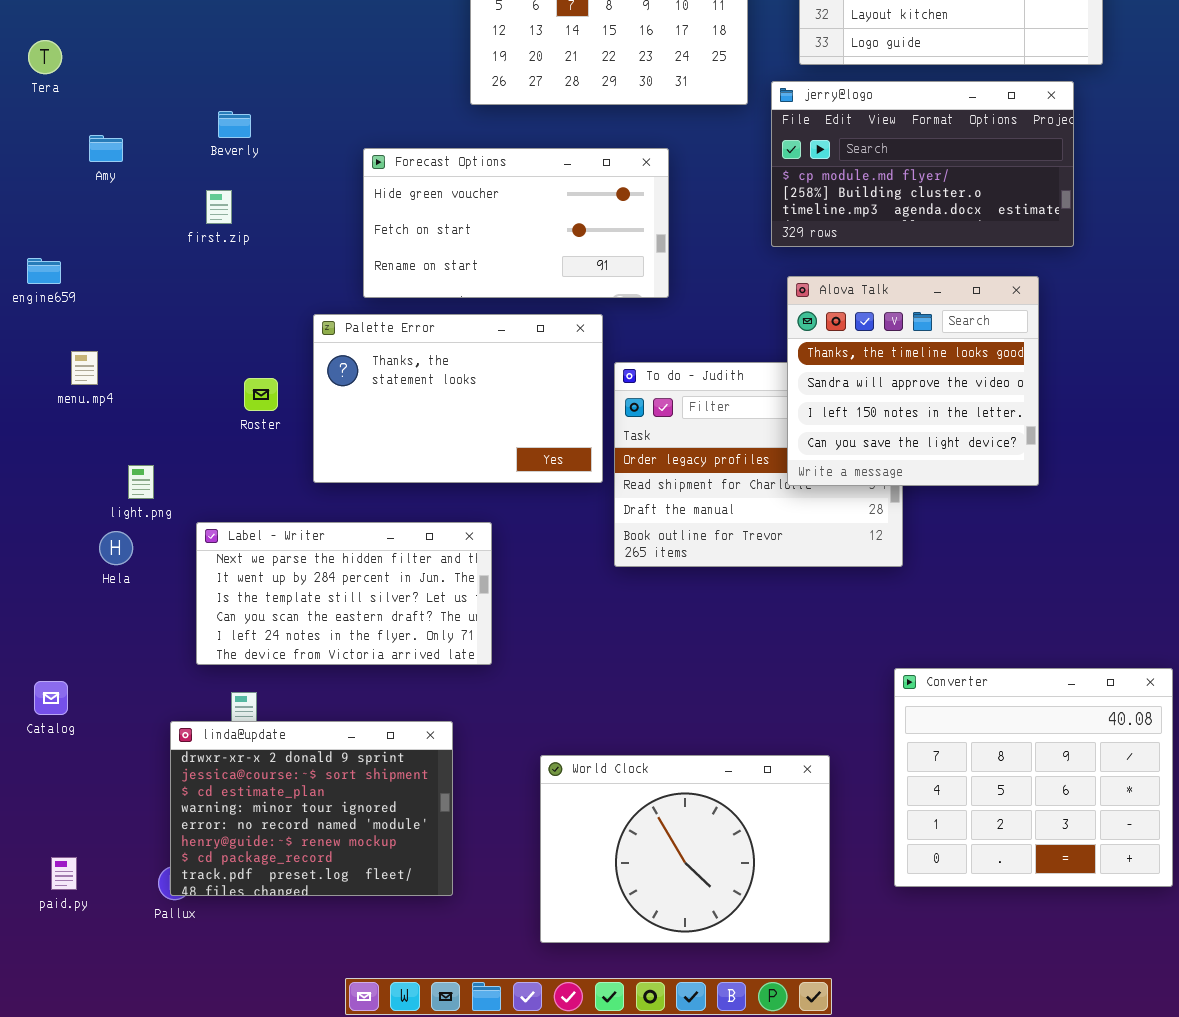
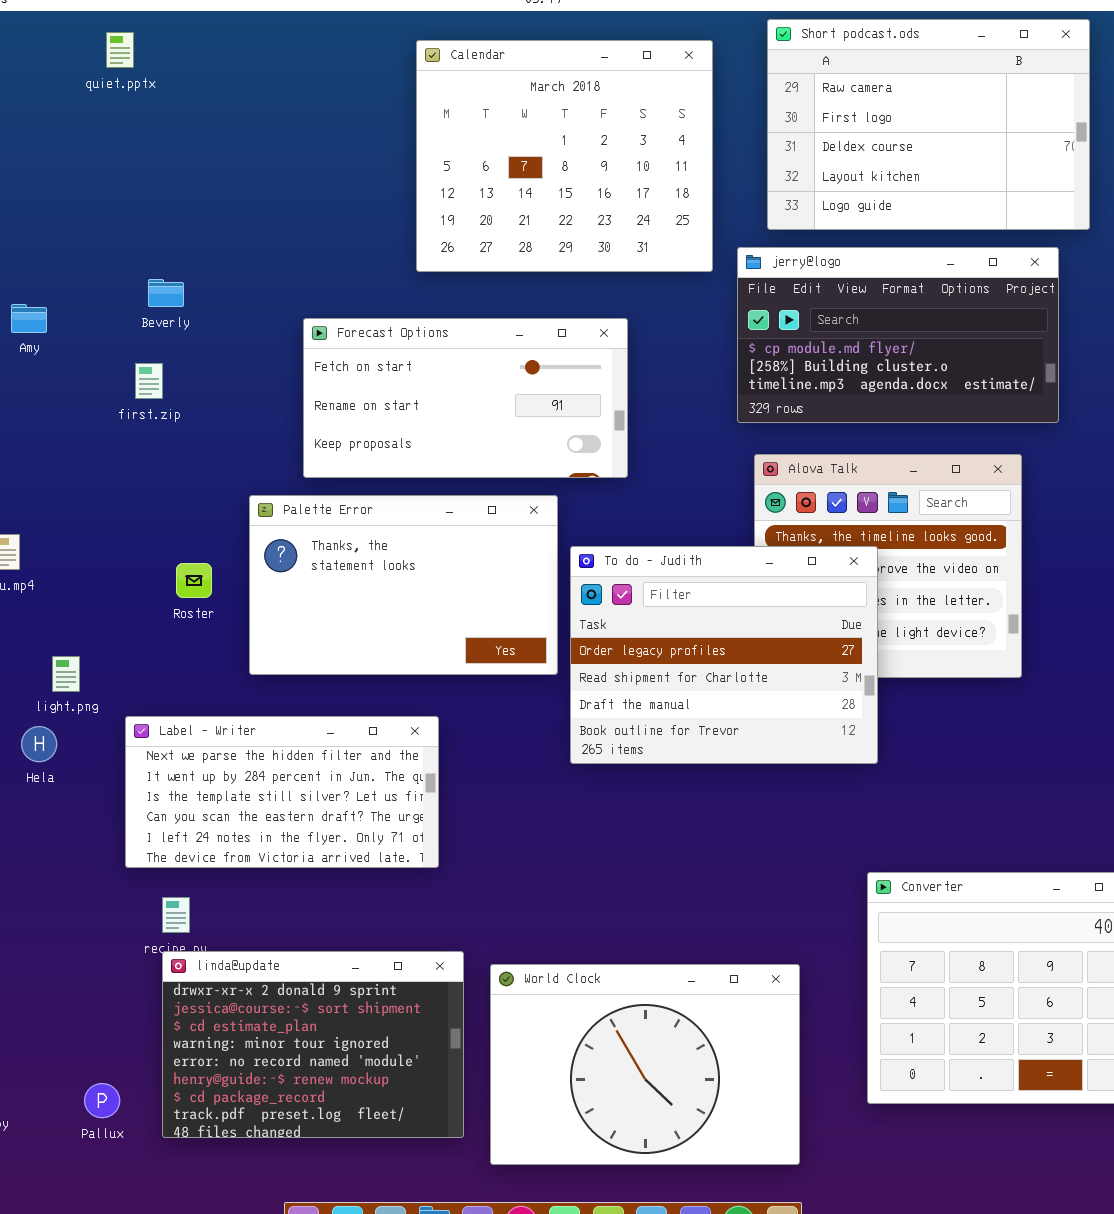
Forecast Options: [363,148,669,298] -> [303,318,628,478], scrolled down 1 row
To do - Judith: [614,362,903,567] -> [570,546,878,764], raised
linda@update: [170,721,453,896] -> [162,951,464,1138], moved

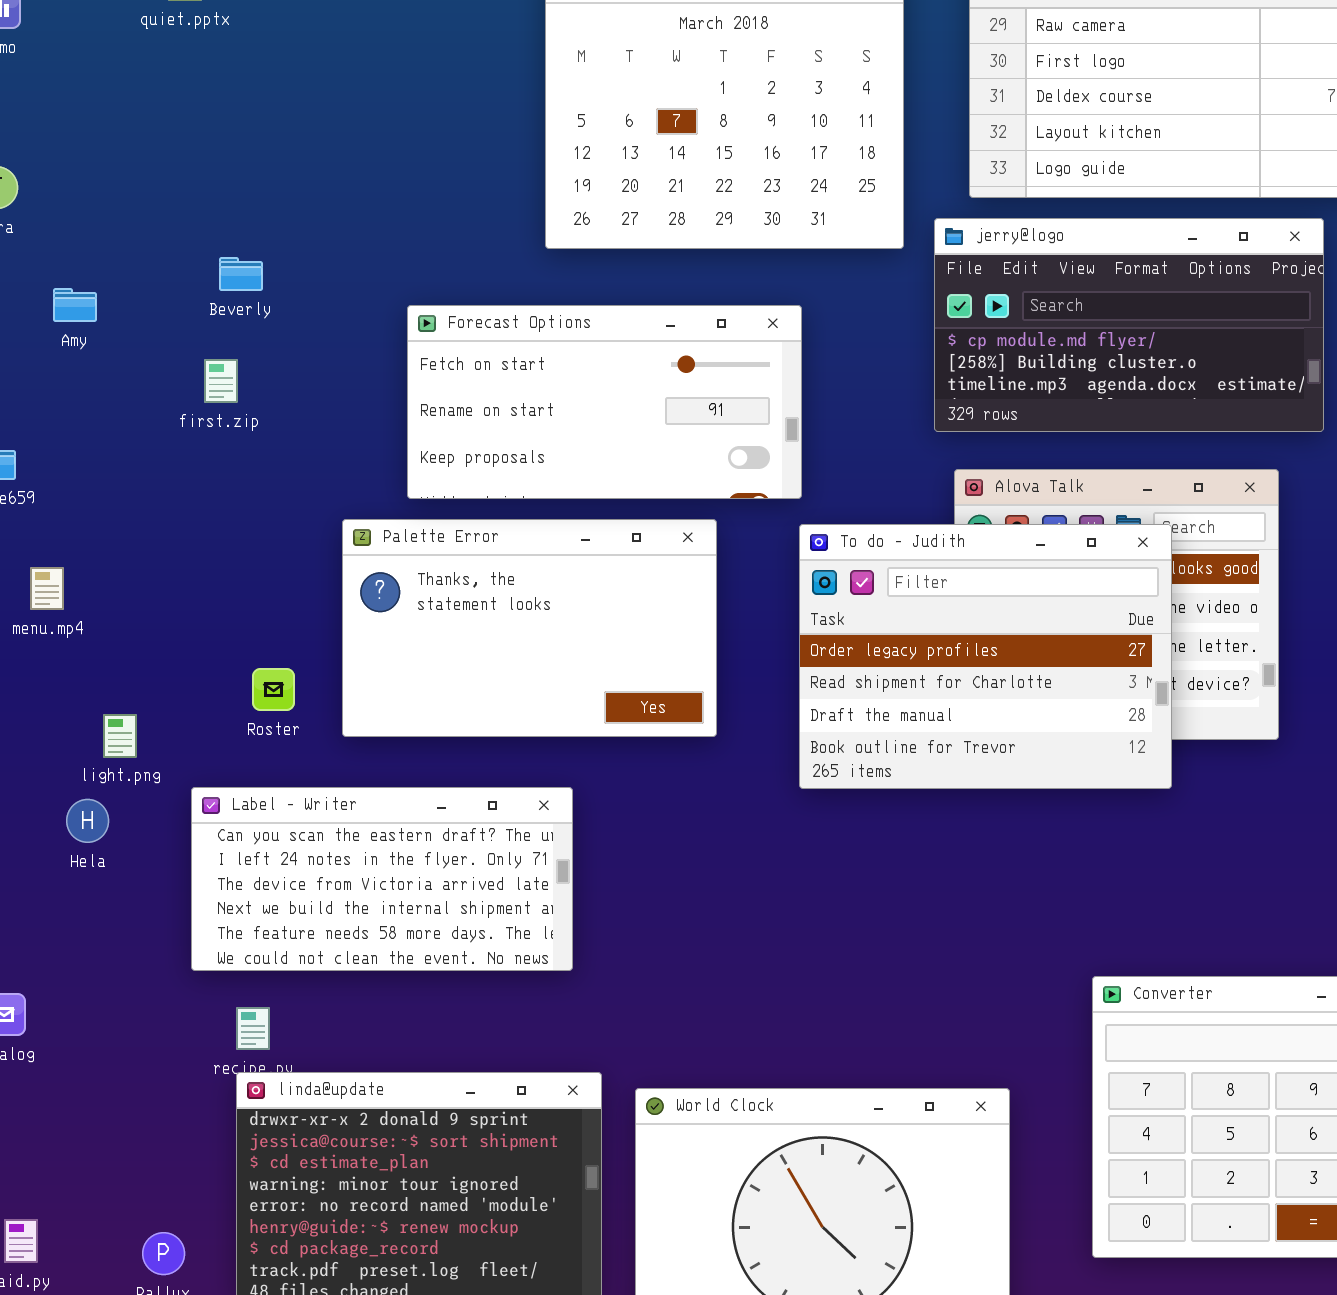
To do - Judith: [570,546,878,764] -> [799,524,1172,789], moved
Roster: [176,563,212,598] -> [252,668,295,711], moved
Label - Writer: [125,716,439,868] -> [191,787,573,971], scrolled down 3 rows

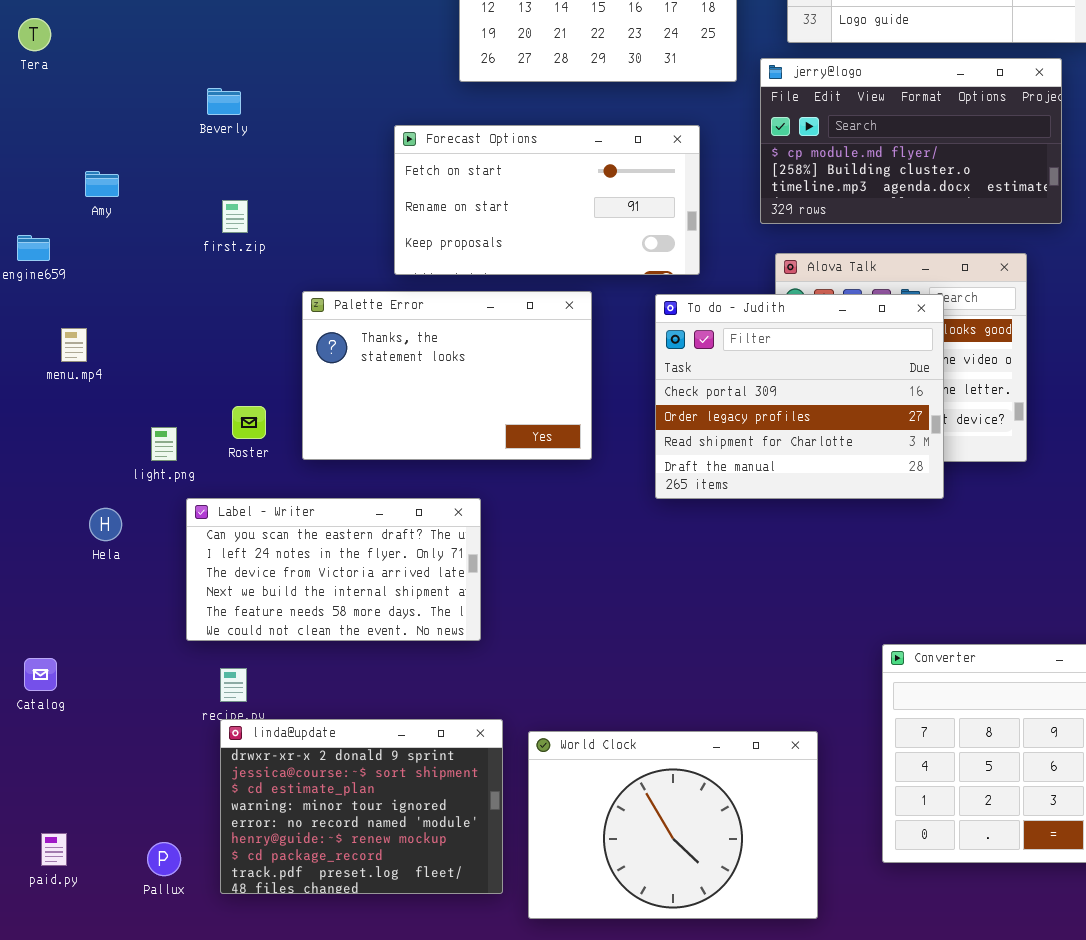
Amy: [53,288,97,322] -> [85,171,119,197], moved
Forecast Options: [407,305,802,499] -> [394,125,700,275], moved
first.zip: [204,359,238,403] -> [222,200,248,233], moved
To do - Judith: [799,524,1172,789] -> [655,294,944,499], scrolled up 1 row
light.png: [103,714,137,758] -> [151,427,177,461], moved

